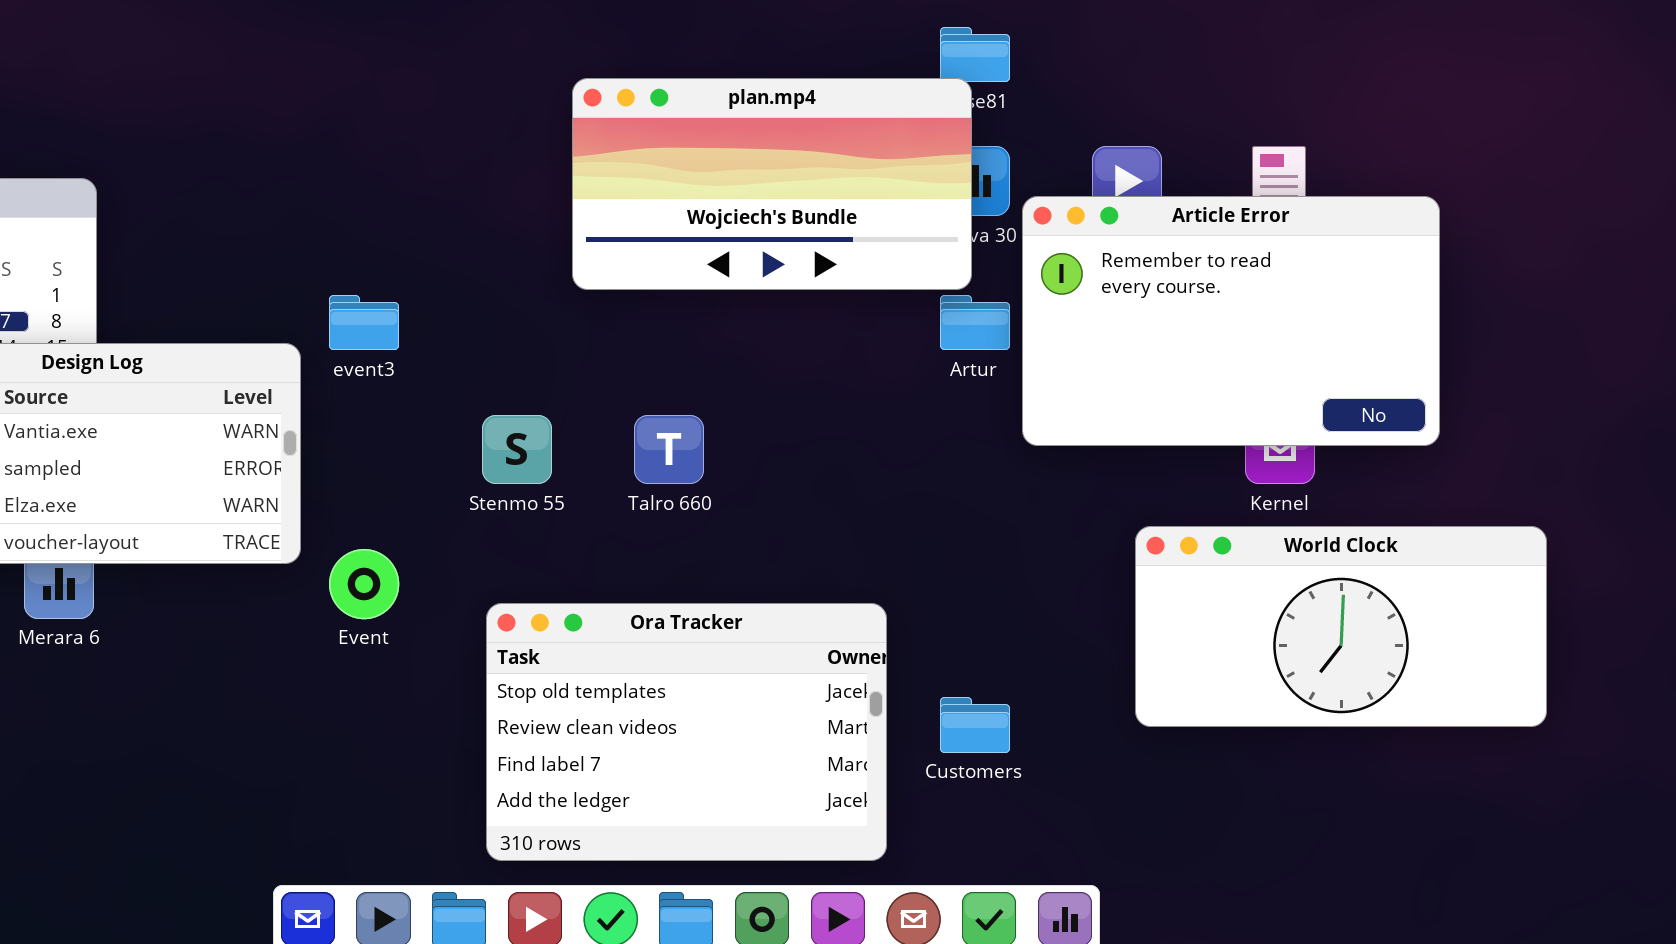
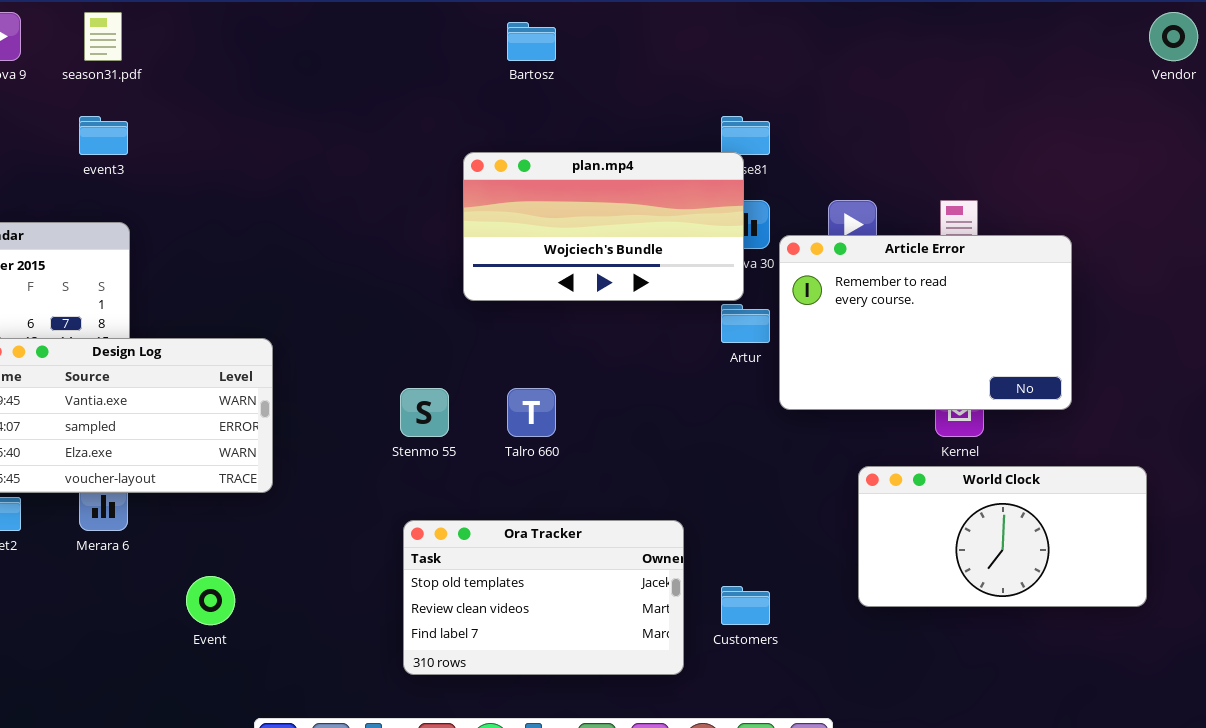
event3: [329,295,399,350] -> [79,116,128,155], moved
Event: [329,549,399,619] -> [186,576,235,625], moved
Ora Tracker: [486,603,887,861] -> [403,520,684,675], resized

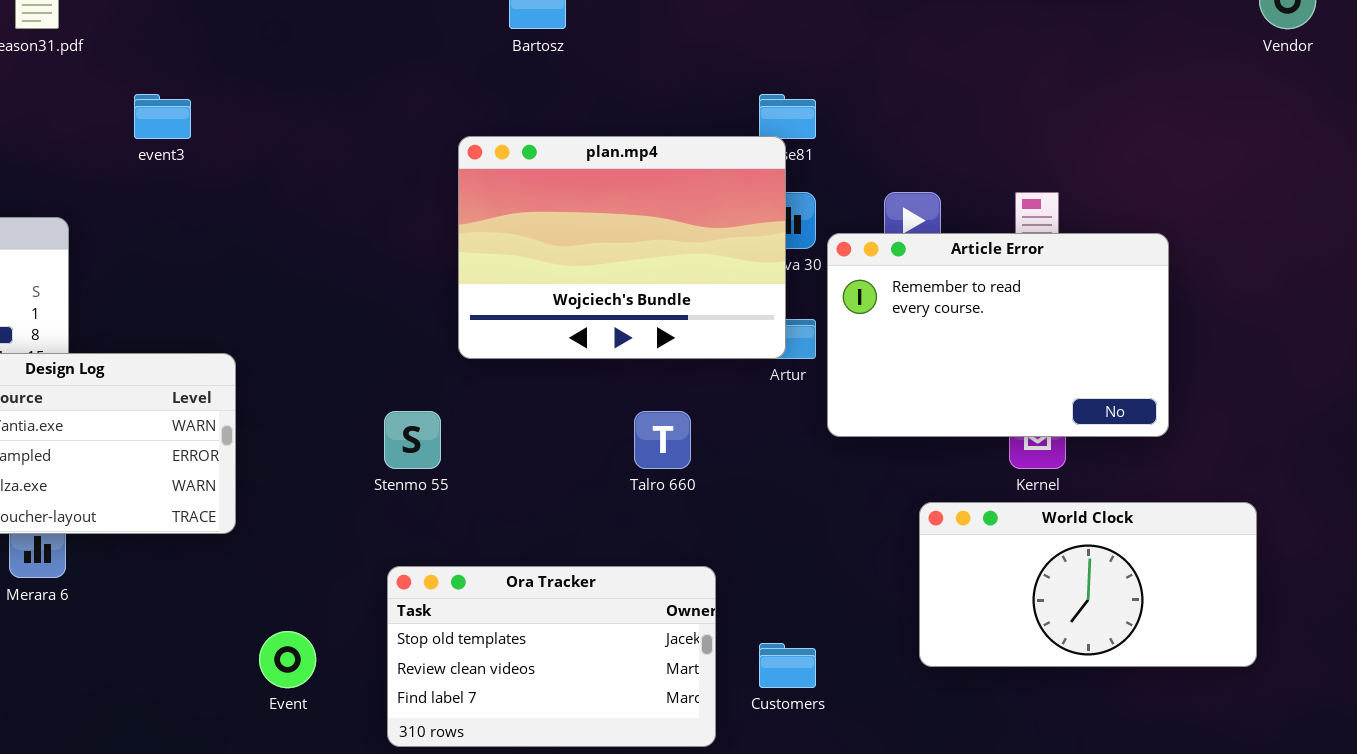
event3: [79,116,128,155] -> [134,94,191,139], moved
plan.mp4: [463,152,744,301] -> [458,136,786,359], resized
Talro 660: [507,388,556,437] -> [634,411,691,469], moved
Event: [186,576,235,625] -> [259,631,316,688], moved

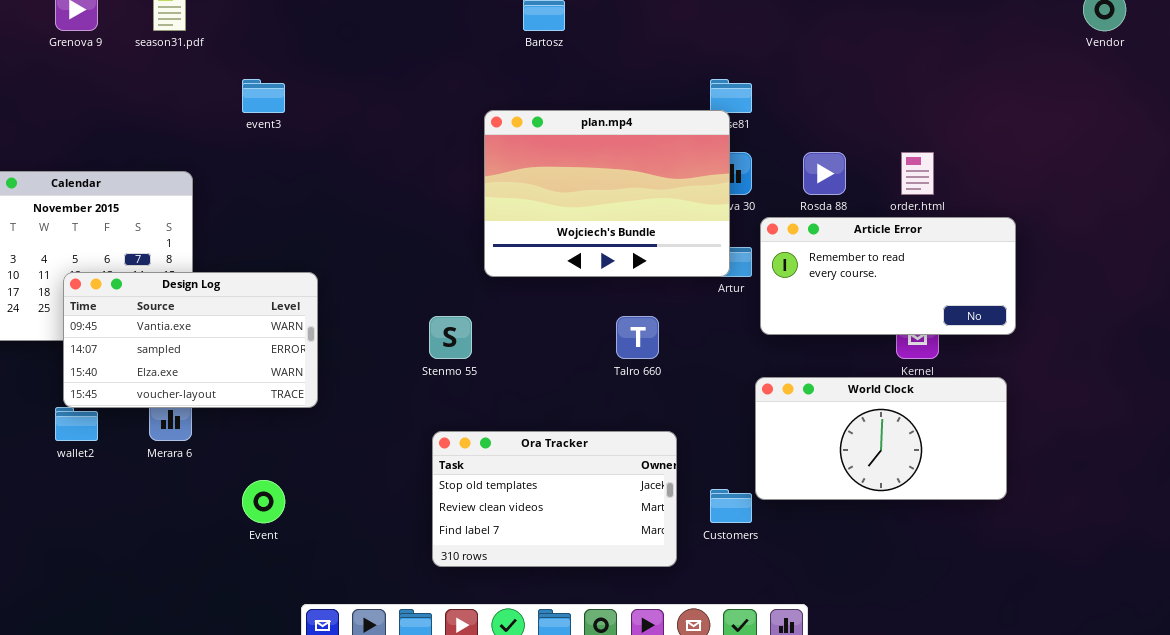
Article Error: [827,233,1169,437] -> [760,217,1016,335], resized
World Clock: [919,502,1257,667] -> [755,377,1007,500], moved
Event: [259,631,316,688] -> [242,480,285,523], moved

